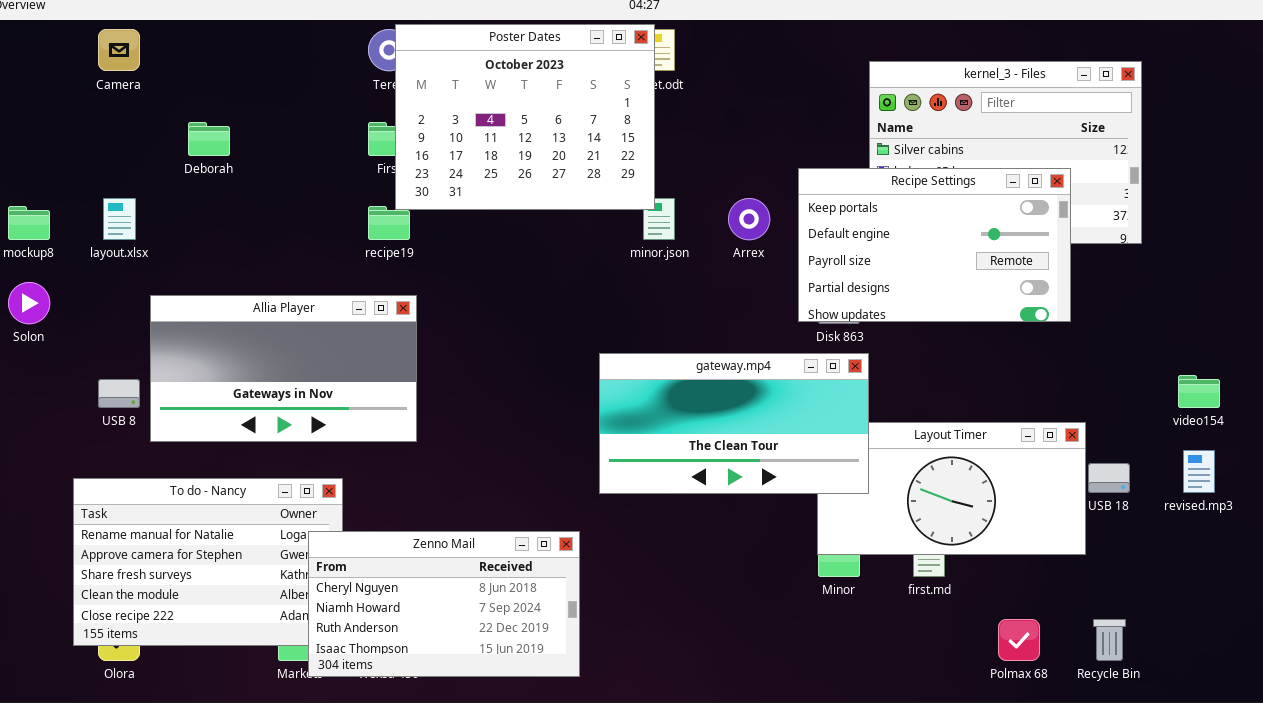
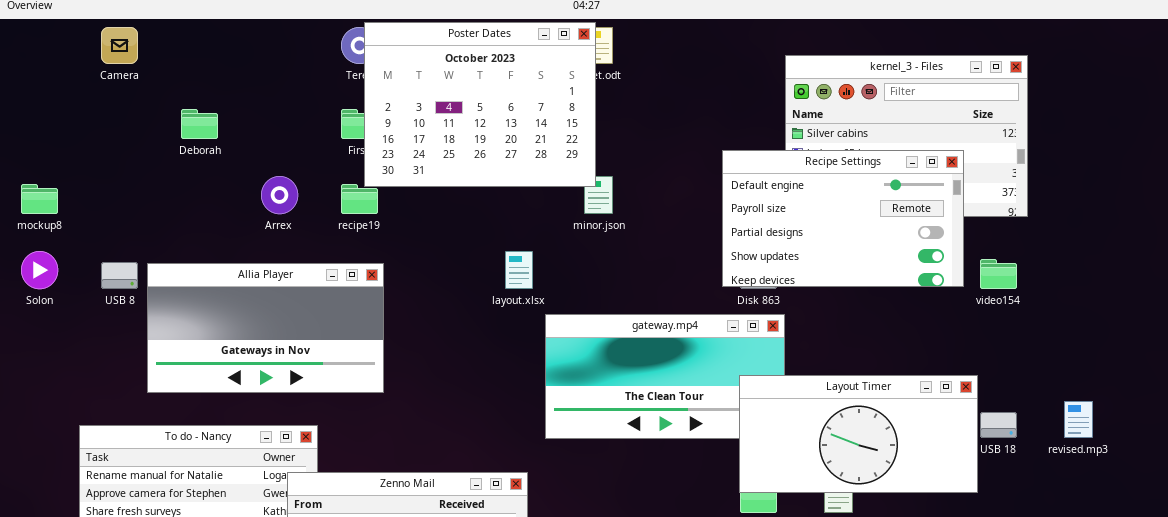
Recipe Settings: [798,168,1071,322] -> [722,150,964,287], scrolled down 1 row
layout.xlsx: [103,198,136,240] -> [505,251,533,289], moved
Arrex: [728,198,770,240] -> [261,176,298,214], moved
video154: [1178,375,1220,408] -> [980,259,1017,289], moved
USB 8: [98,379,140,408] -> [101,262,138,289], moved
Layout Timer: [817,422,1086,555] -> [739,375,978,493], raised

